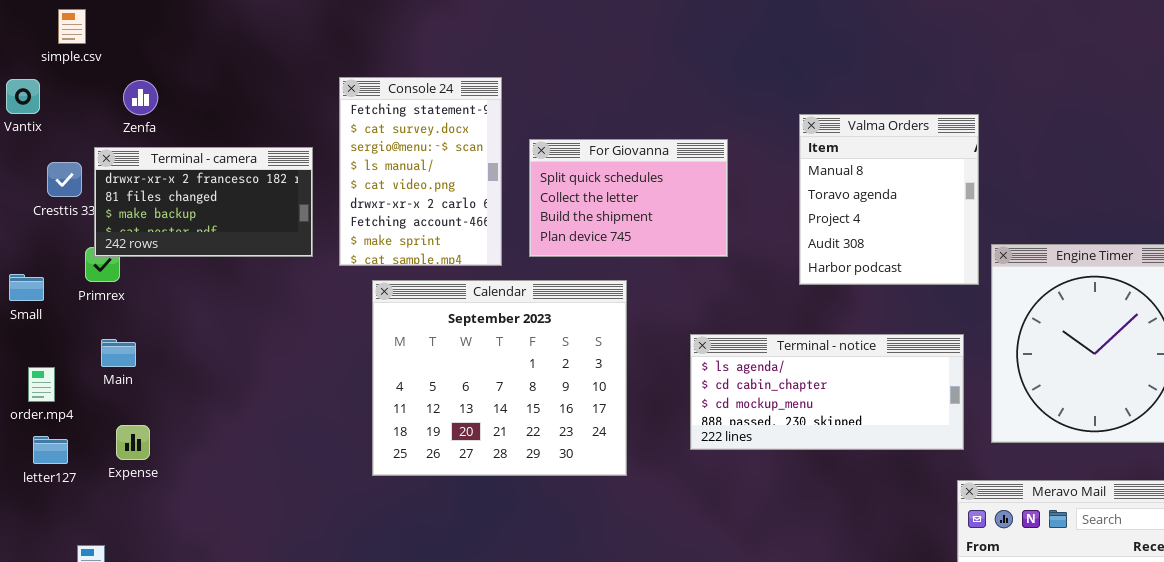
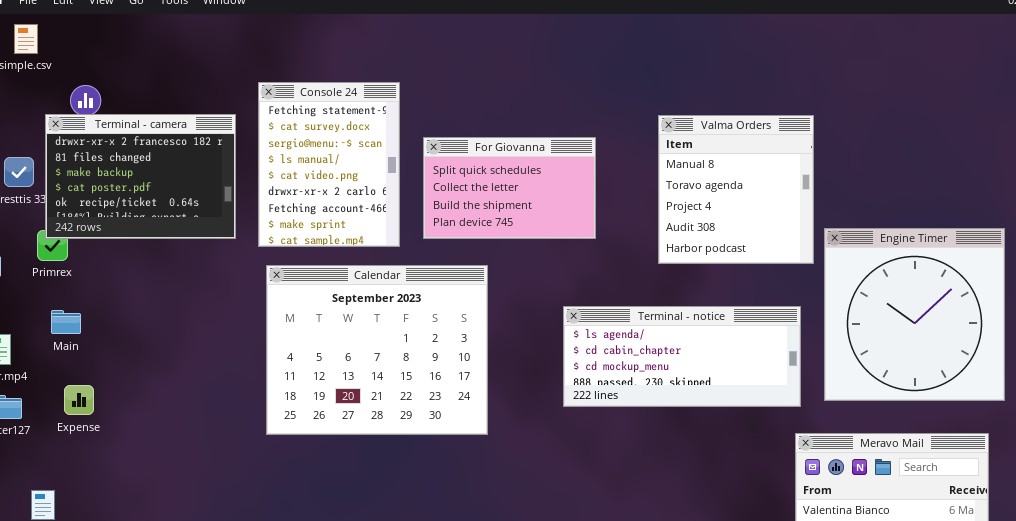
Terminal - camera: [94,147,313,257] -> [45,114,236,239], resized
Calendar: [372,280,627,476] -> [266,265,488,435], moved

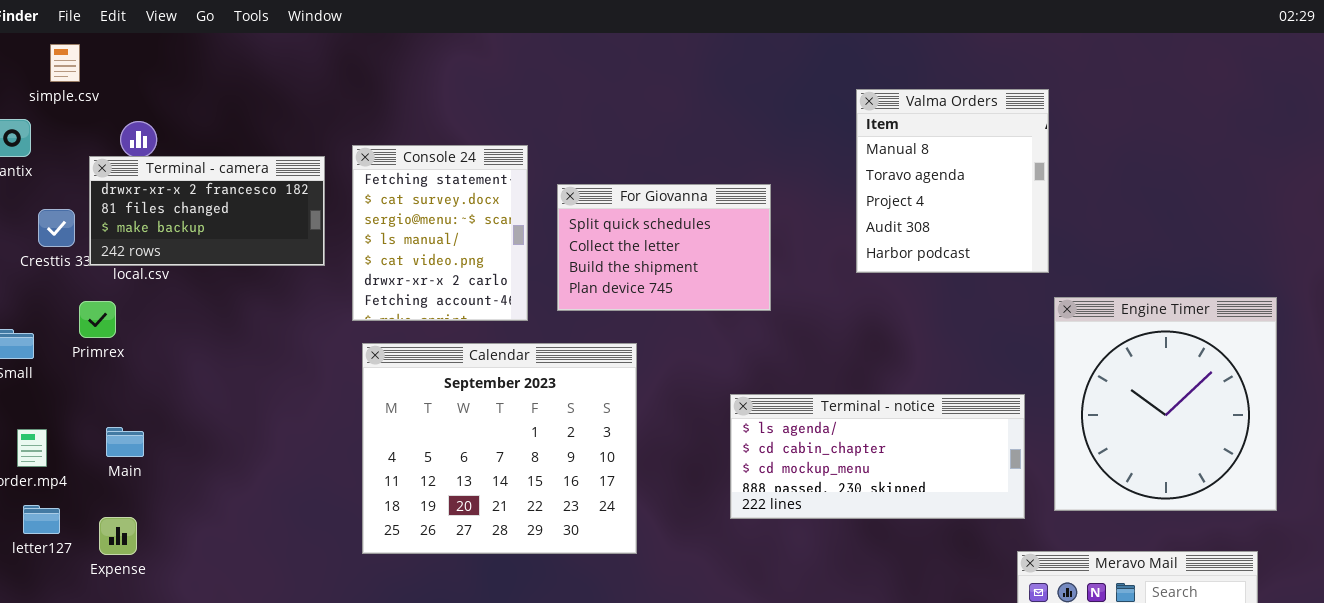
Console 24: [258,82,400,247] -> [352,145,528,321], resized
Terminal - camera: [45,114,236,239] -> [89,156,325,266], resized
Valma Orders: [658,115,814,264] -> [856,89,1049,273], moved
Main: [51,310,81,334] -> [106,427,144,457], moved
Expense: [64,385,94,415] -> [99,517,137,555], moved

